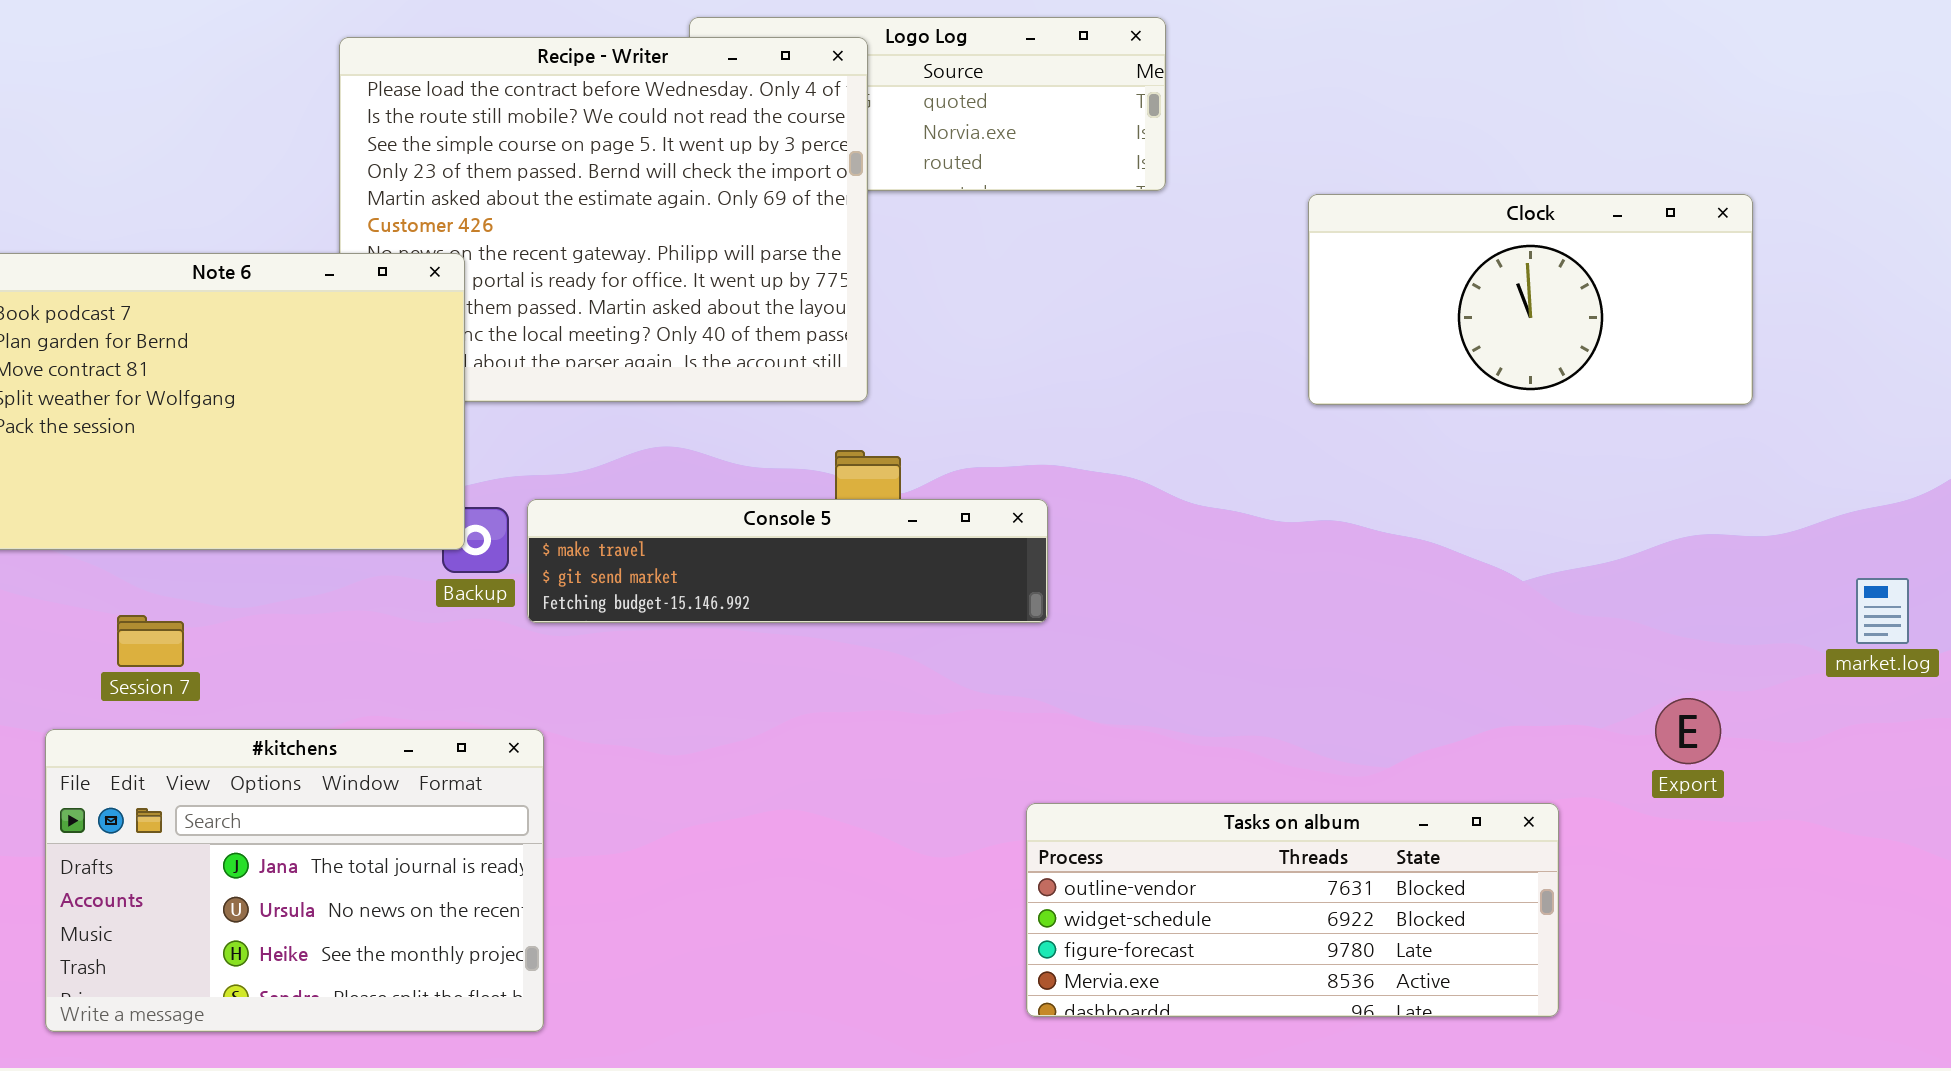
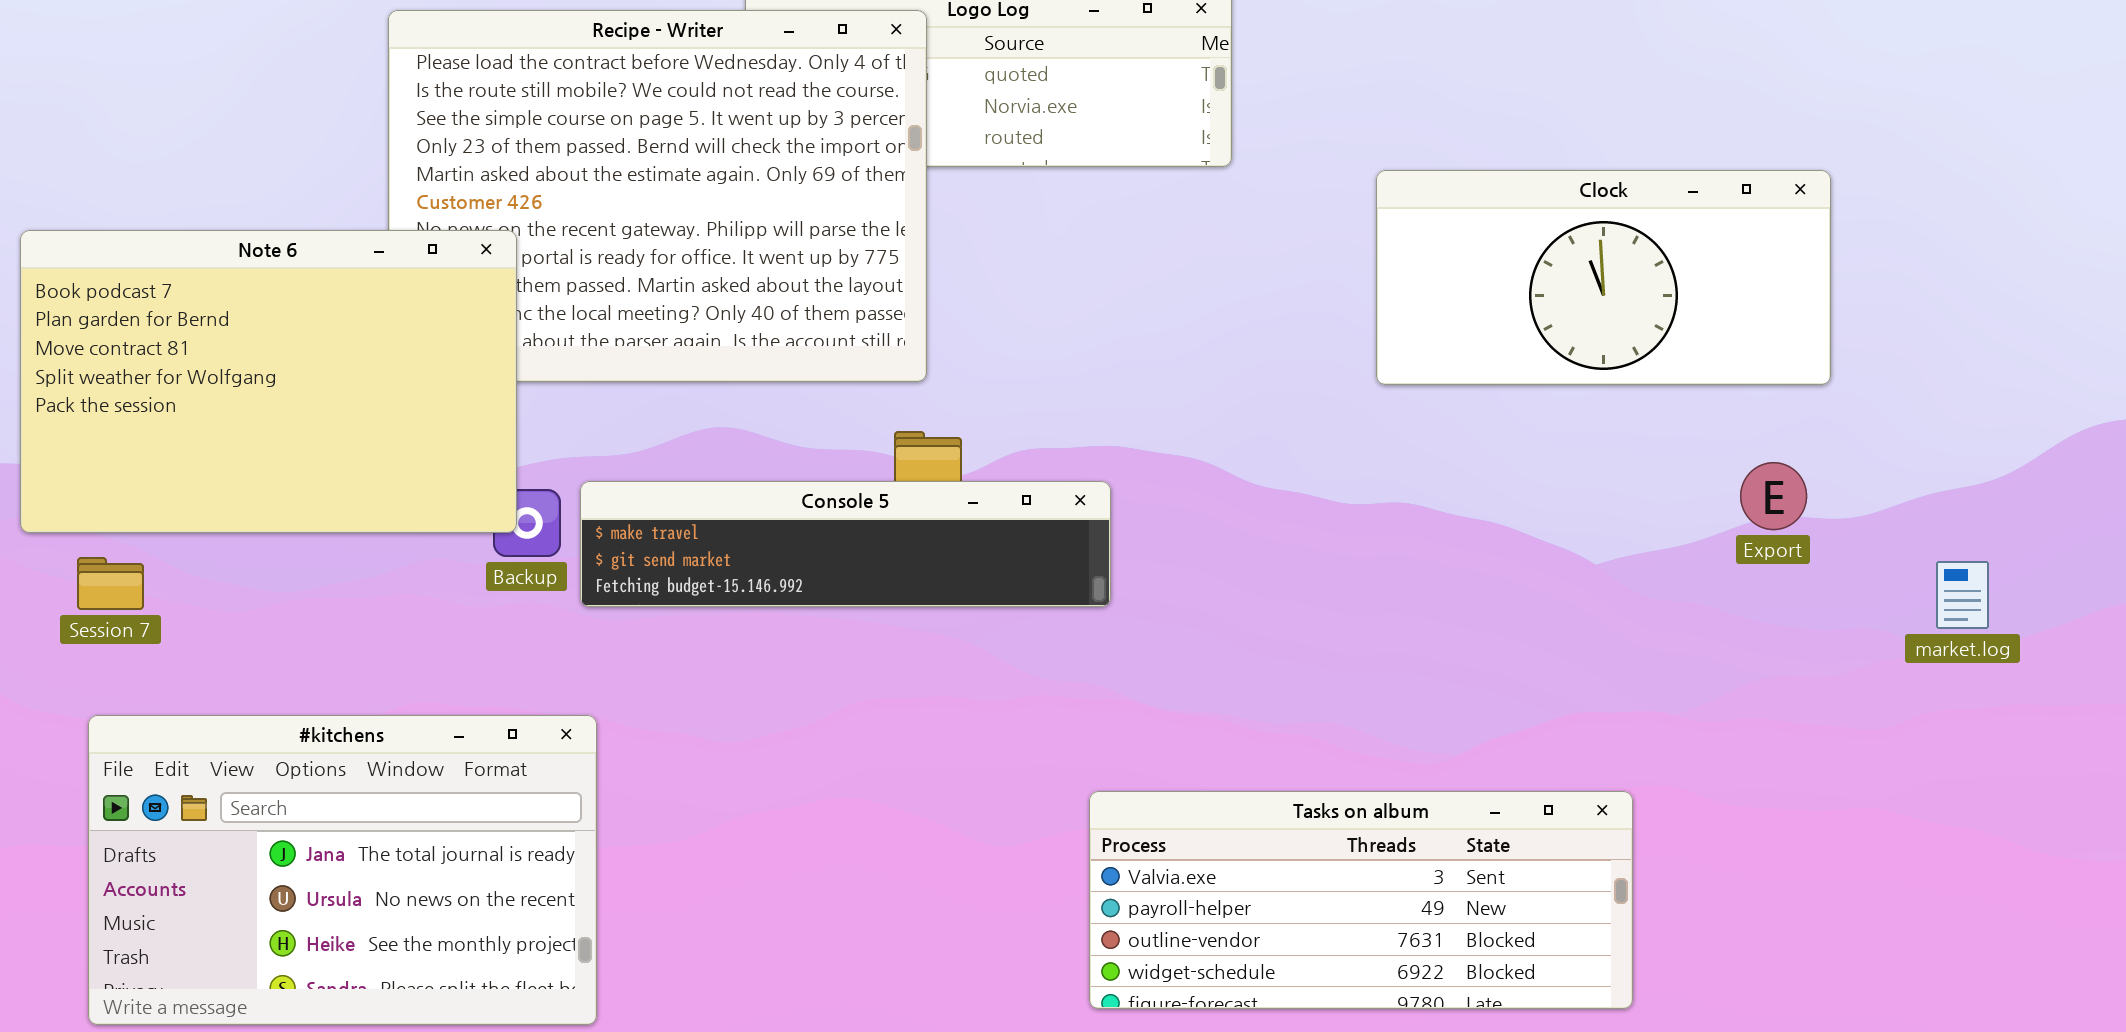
Session 7: [117,615,184,667] -> [77,557,144,610], moved
Export: [1655,698,1721,764] -> [1740,462,1807,530], moved
Tasks on album: [1026,803,1559,1017] -> [1089,791,1633,1009], scrolled up 2 rows

